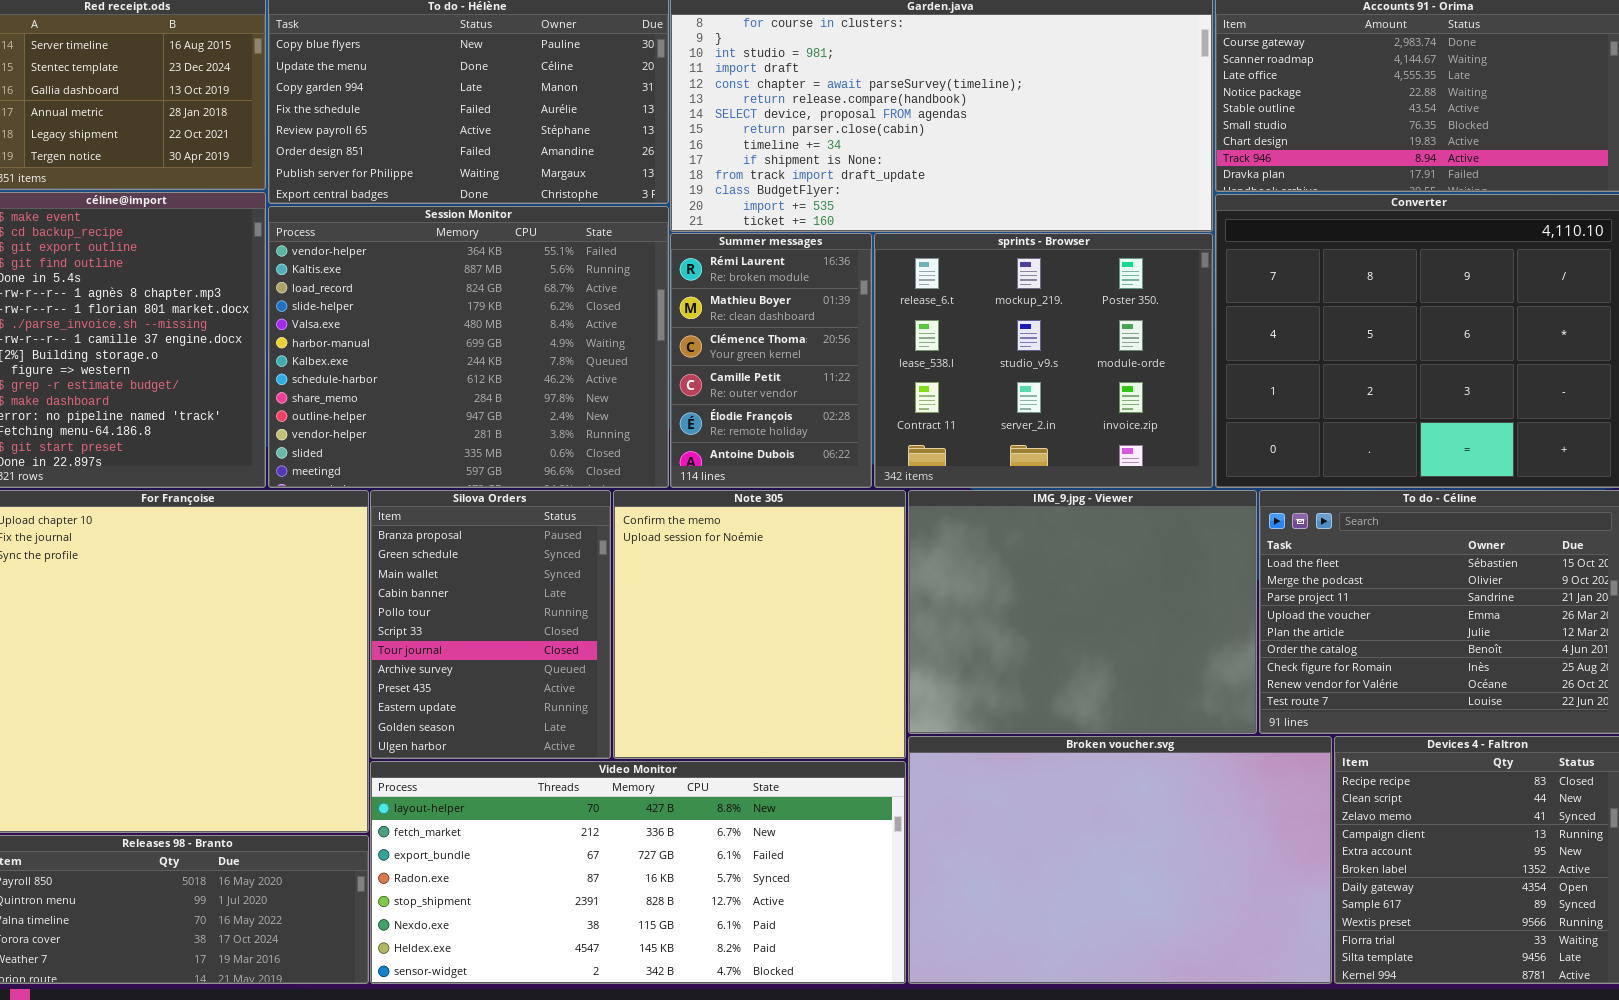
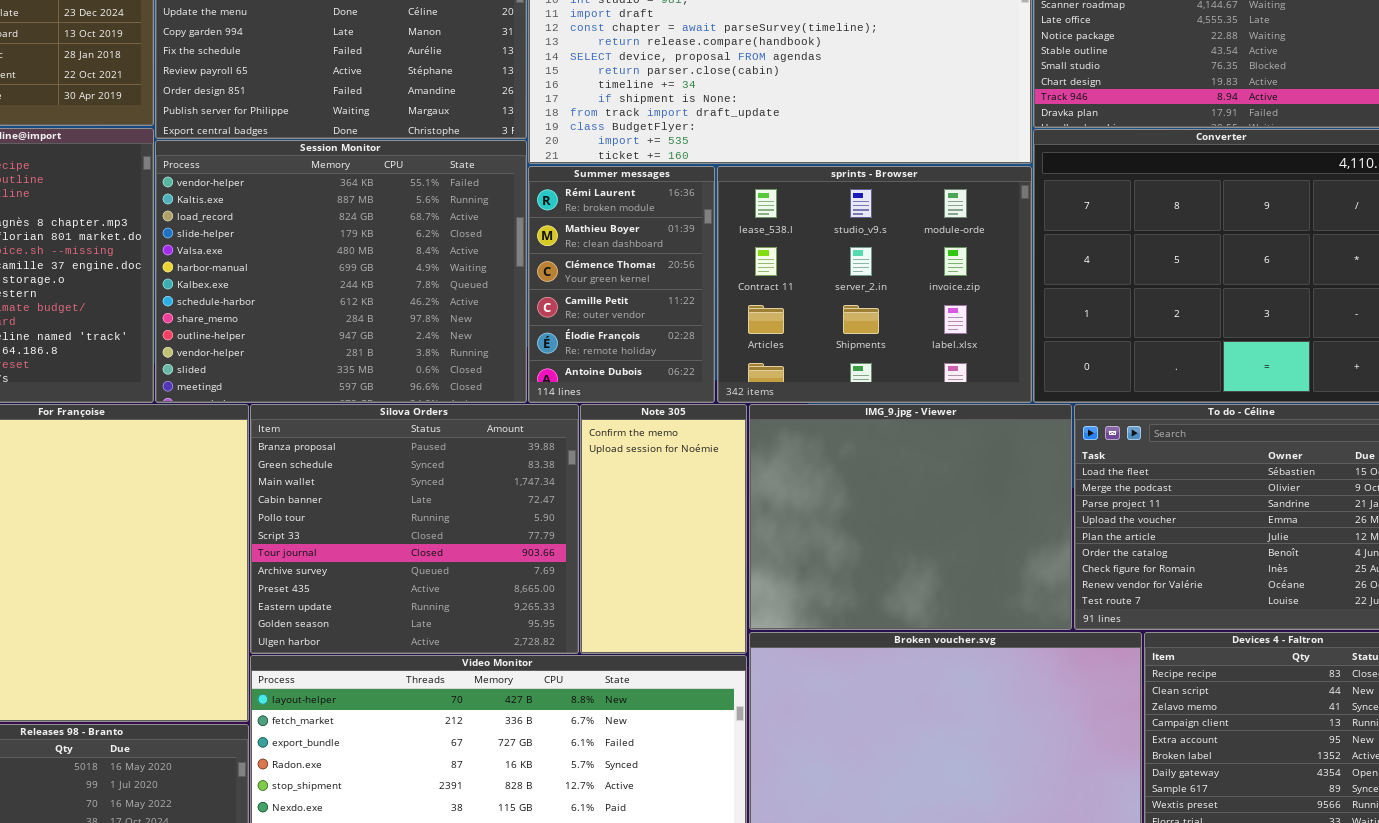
sprints - Browser: [874,233,1213,488] -> [717,166,1032,403], scrolled down 1 row
Silova Orders: [370,490,611,759] -> [250,404,579,654], resized
Note 305: [613,490,906,759] -> [580,404,747,654], resized

